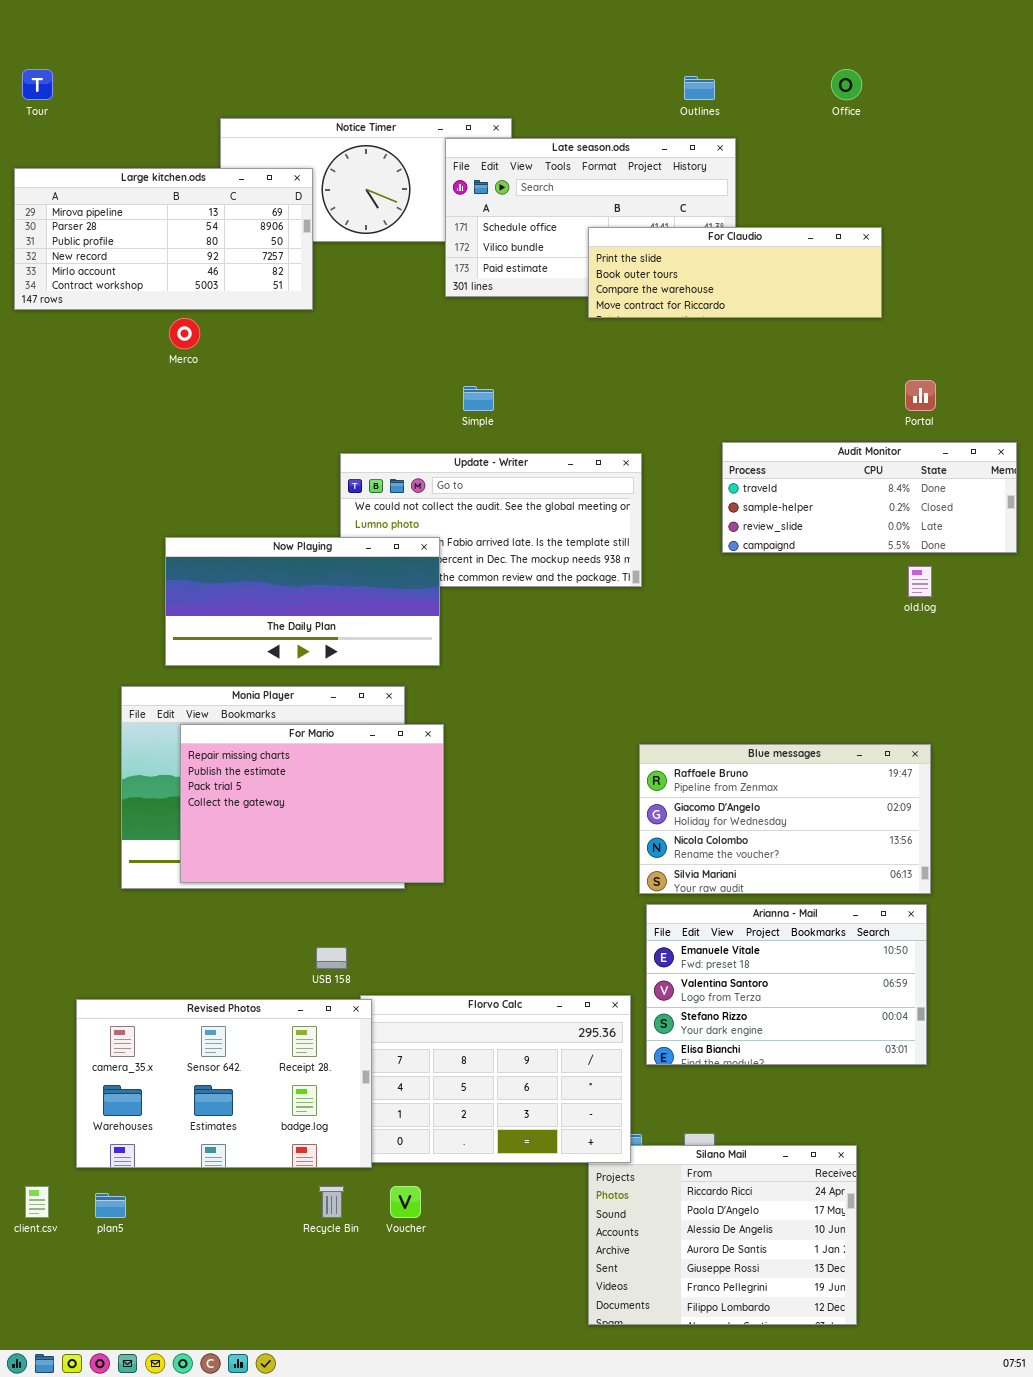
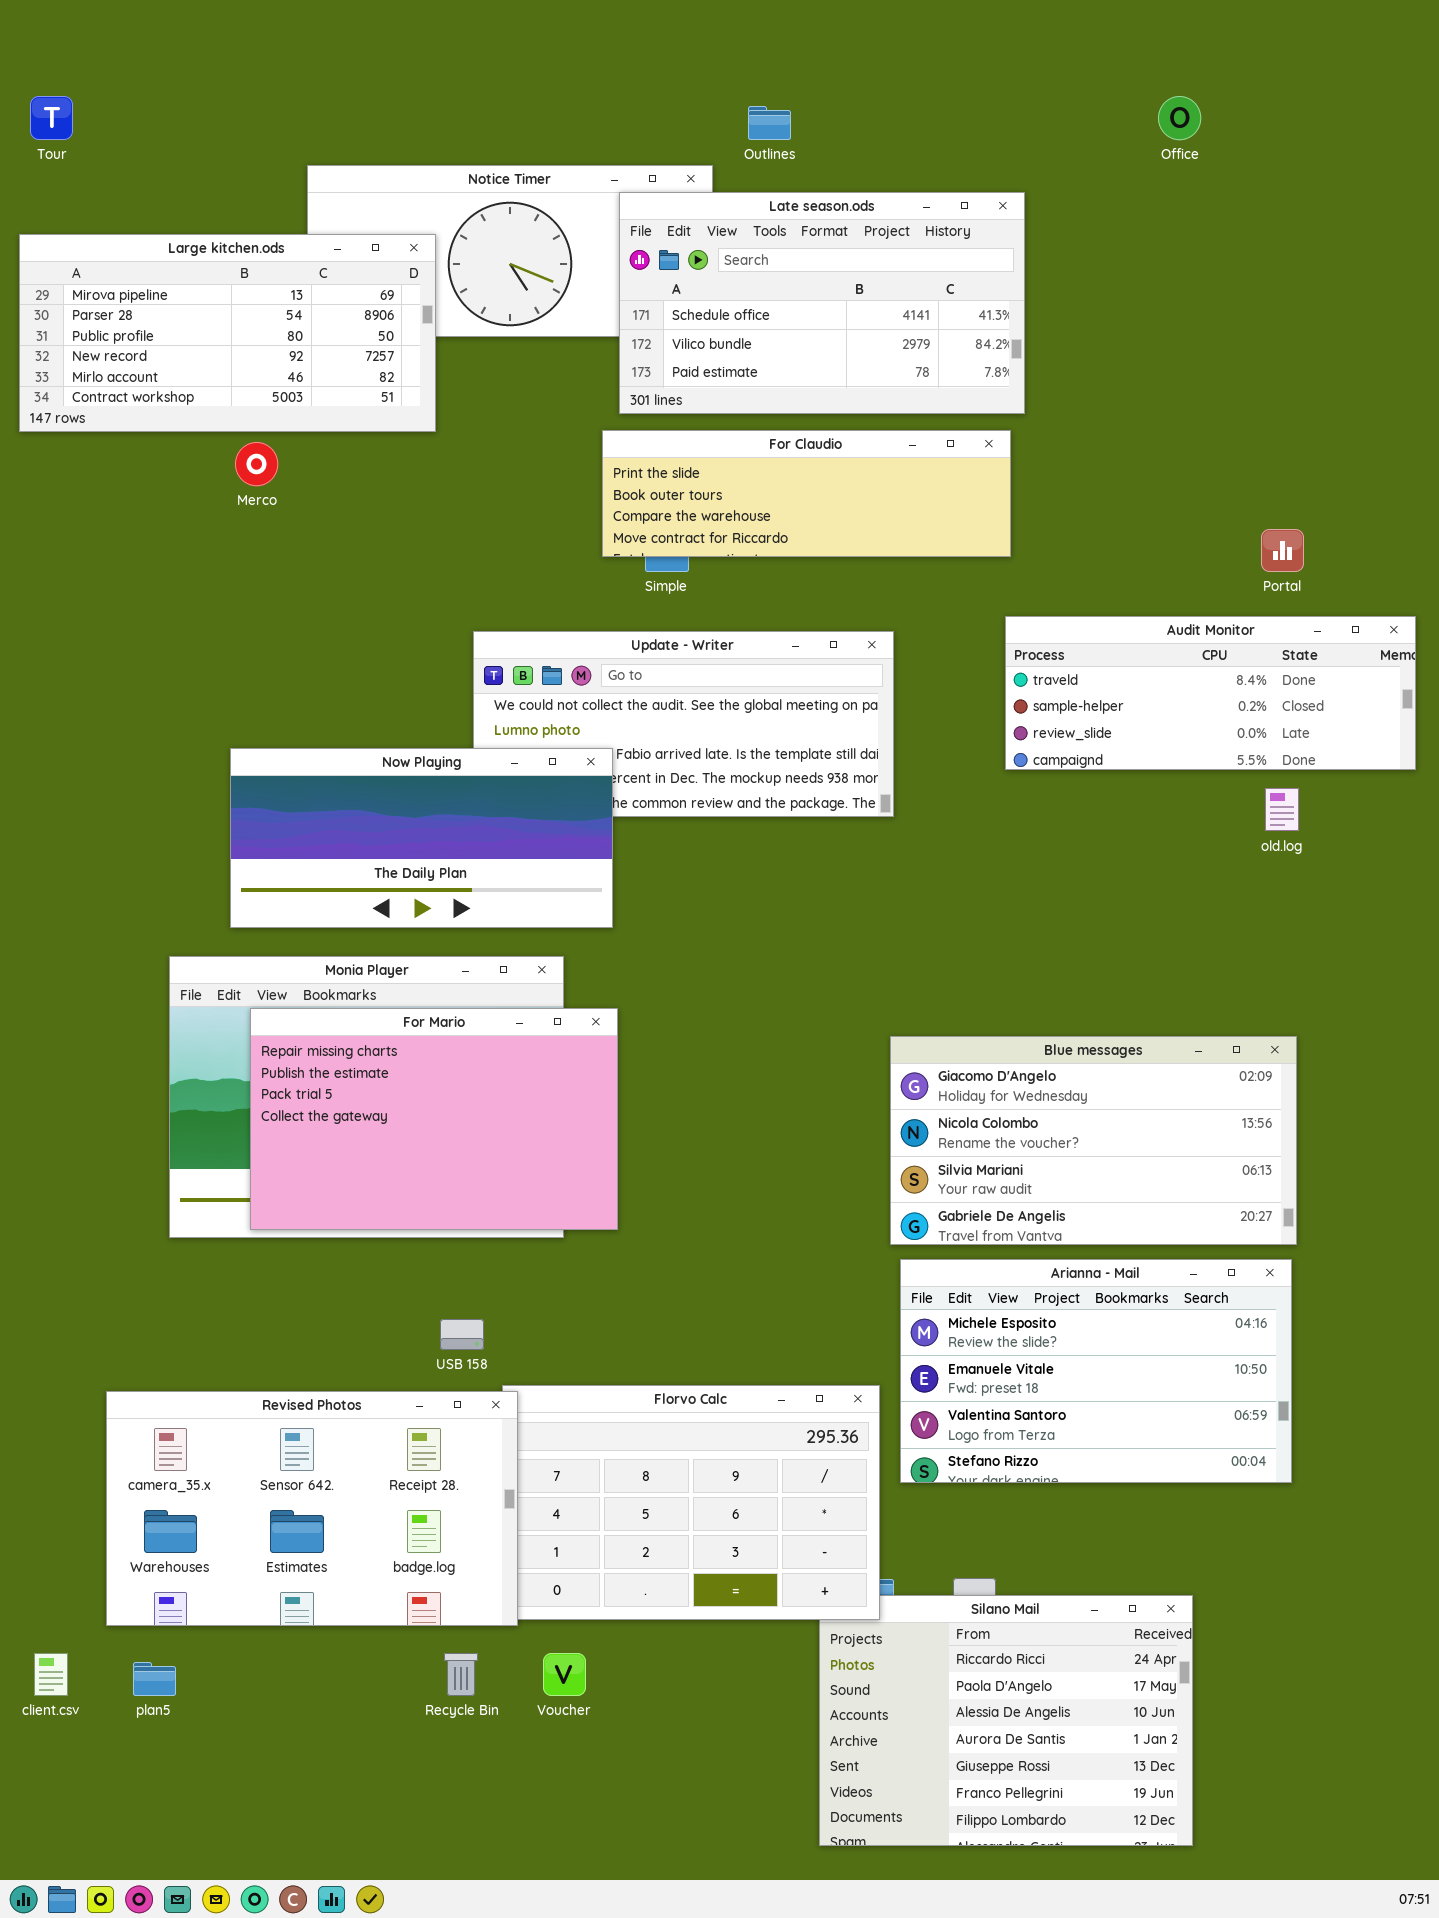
Outlines: [684,76,715,100] -> [748,106,791,140], moved
For Claudio: [588,227,882,318] -> [602,430,1011,557], moved
Blue messages: [639,744,931,894] -> [890,1036,1297,1245], scrolled down 1 row
Arianna - Mail: [646,904,927,1065] -> [900,1259,1292,1483], scrolled up 1 row

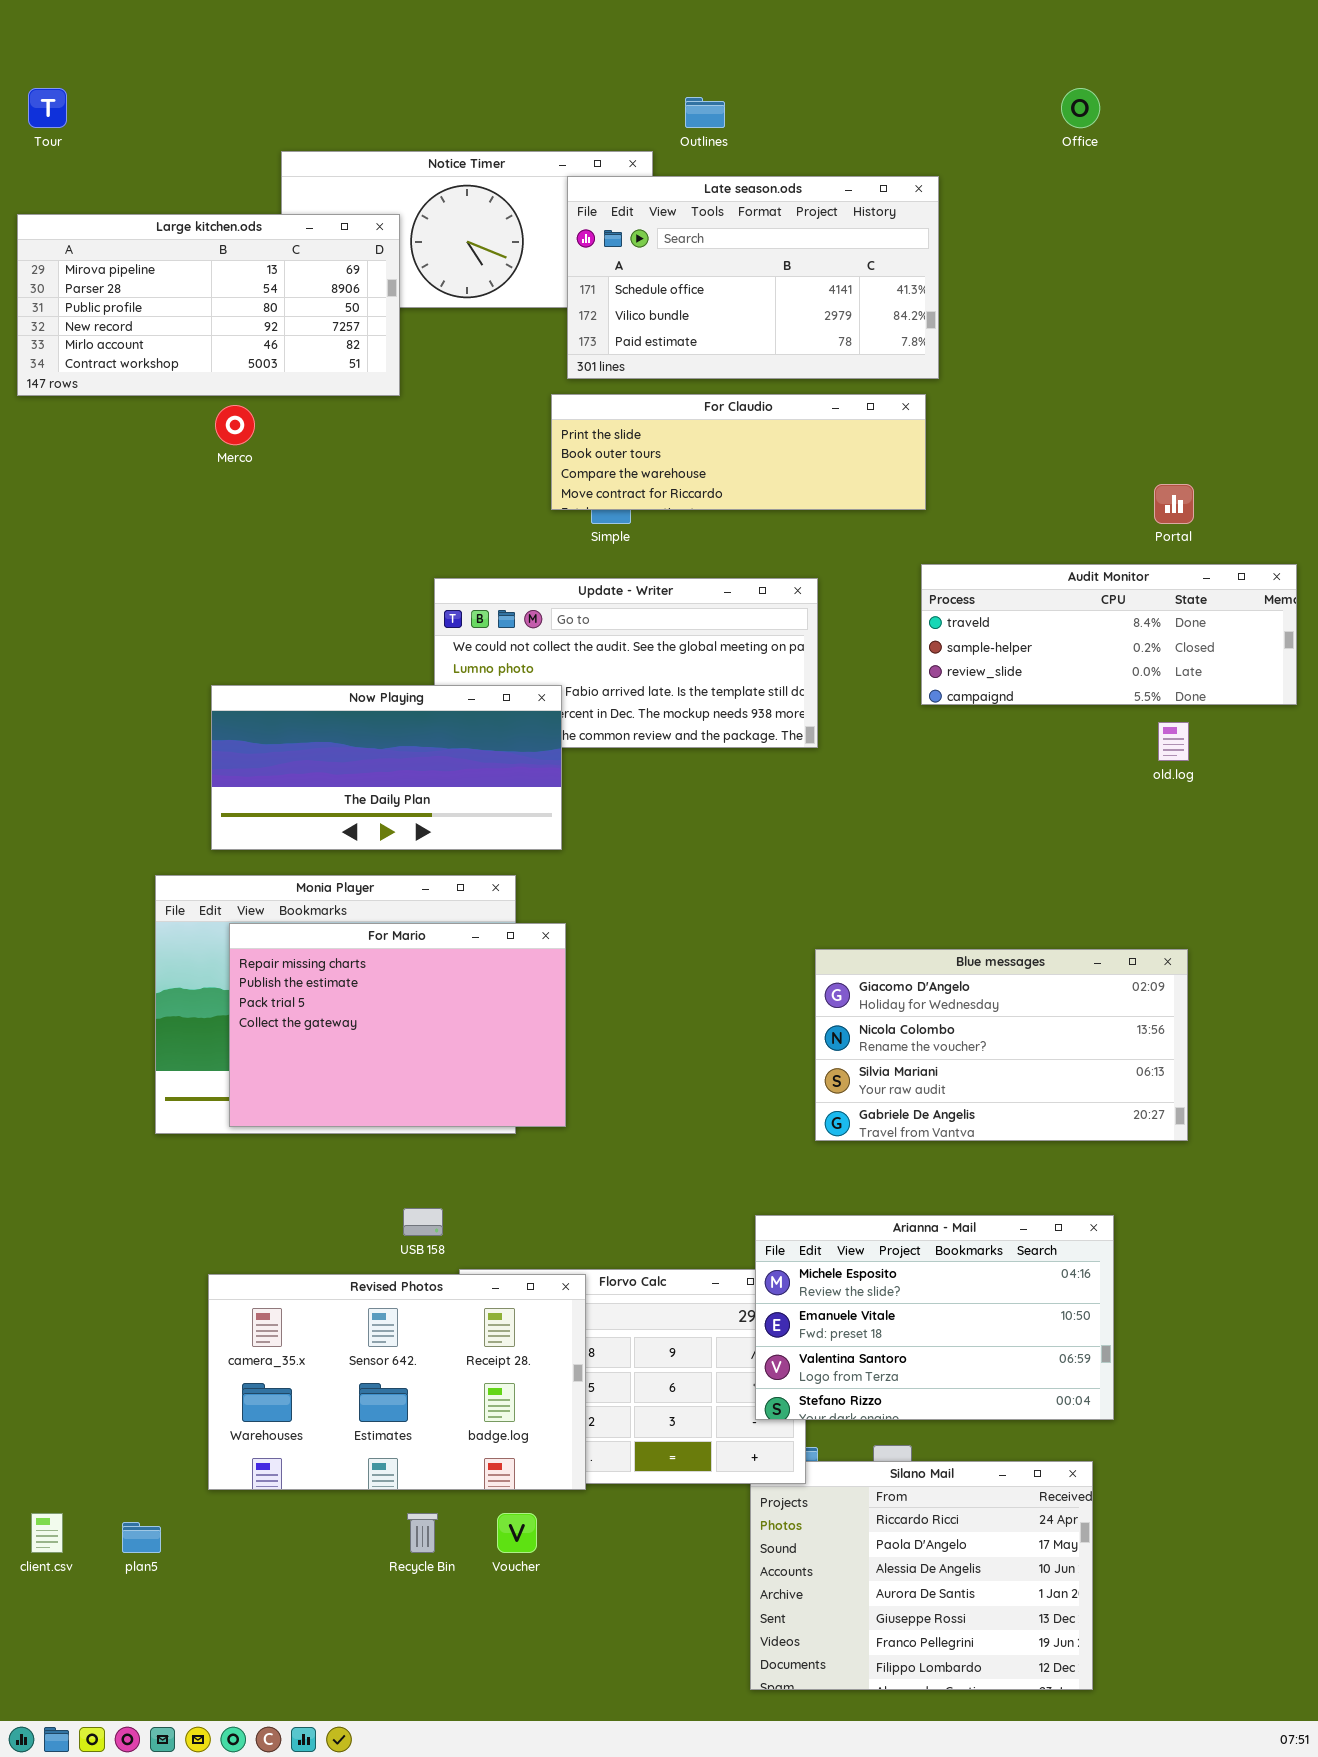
Arianna - Mail: [900,1259,1292,1483] -> [755,1215,1114,1420], moved
Revised Photos: [106,1391,518,1626] -> [208,1274,586,1490], moved

